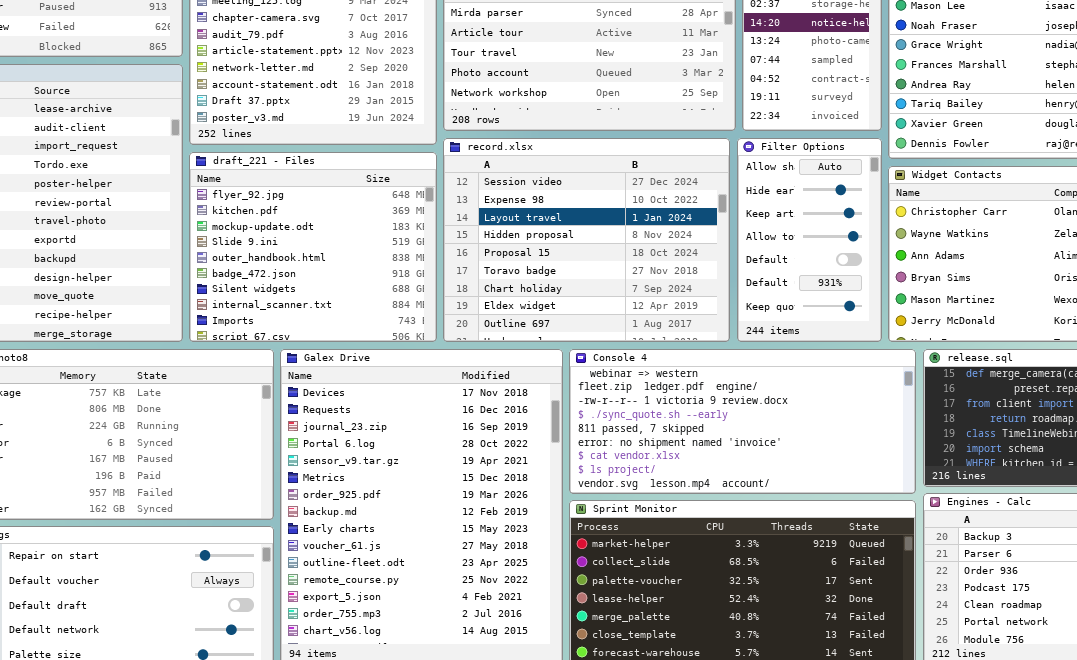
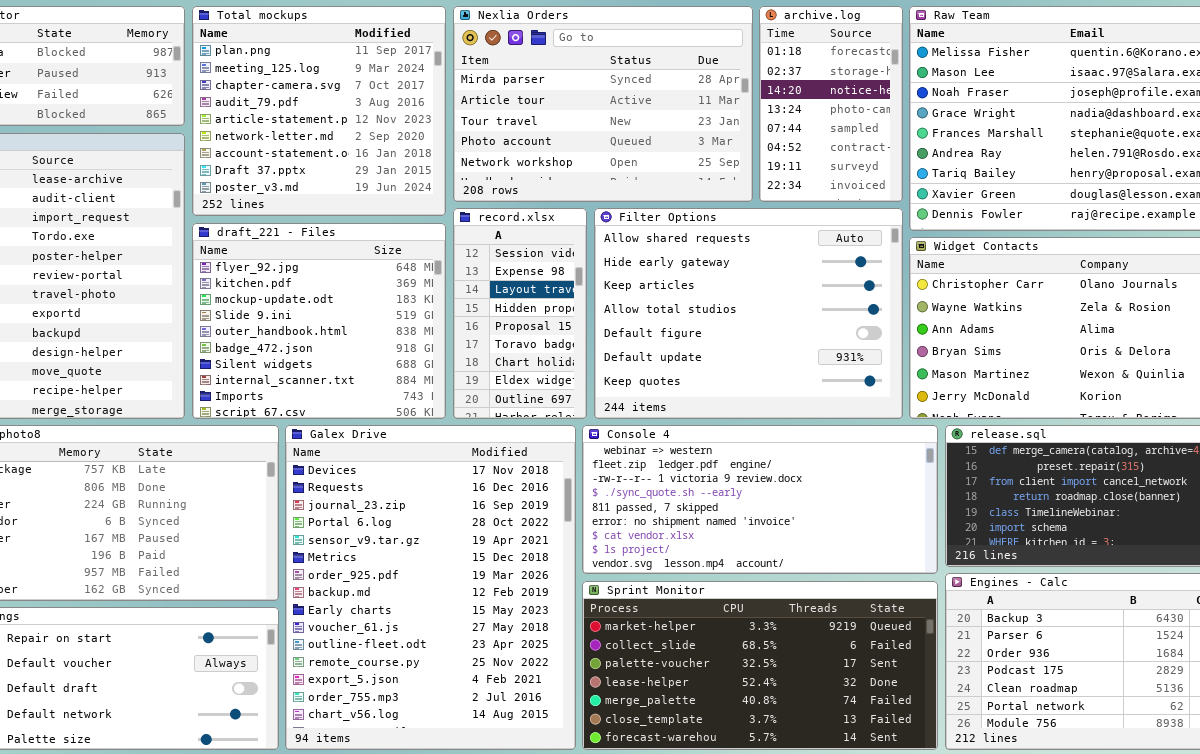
record.xlsx: [443,138,730,342] -> [453,208,587,419], resized
Filter Options: [737,138,882,342] -> [594,208,903,419], resized

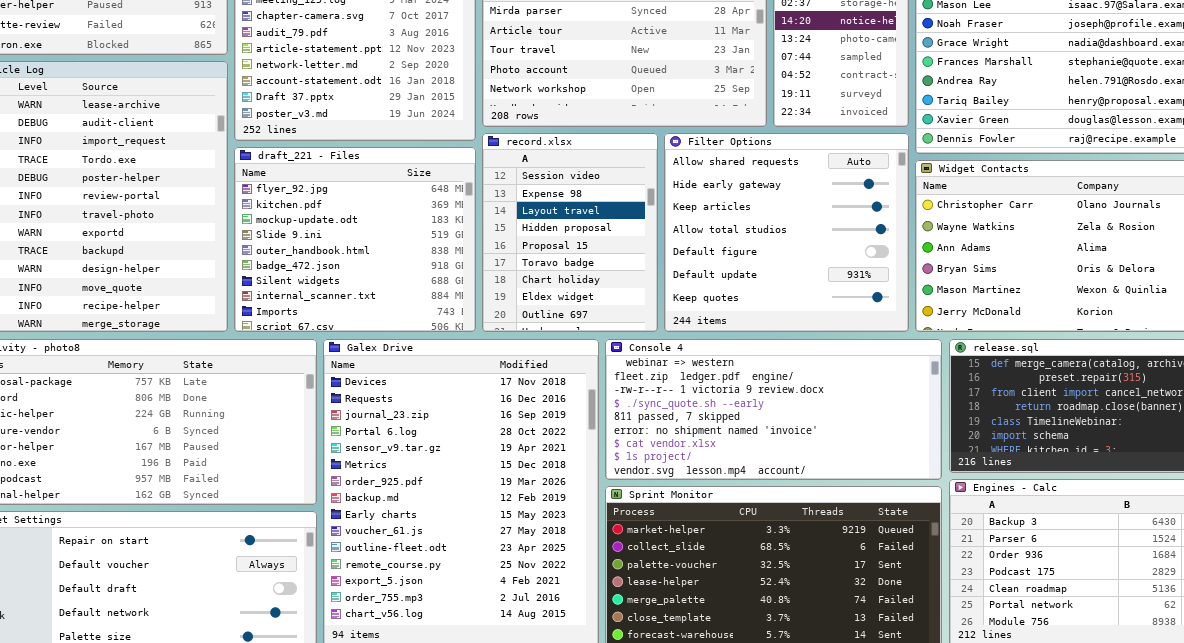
record.xlsx: [453,208,587,419] -> [482,133,658,332], resized
Filter Options: [594,208,903,419] -> [664,133,909,332], resized

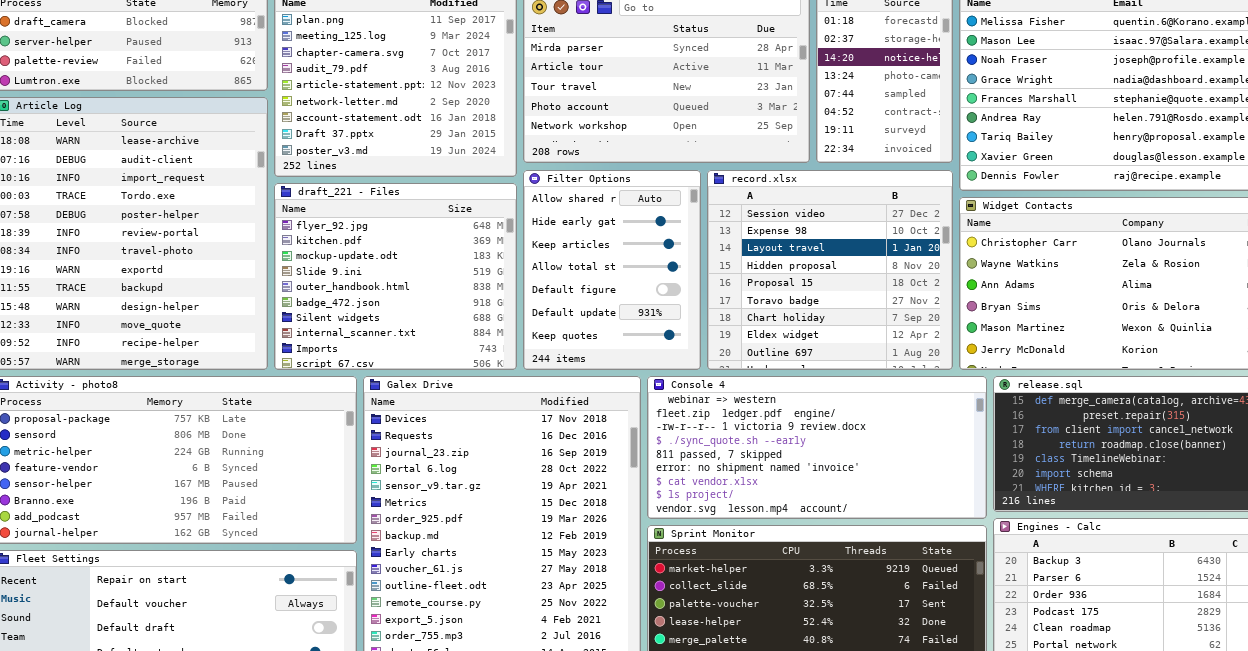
record.xlsx: [482,133,658,332] -> [707,170,953,370], moved, resized
Filter Options: [664,133,909,332] -> [523,170,701,370], moved, resized

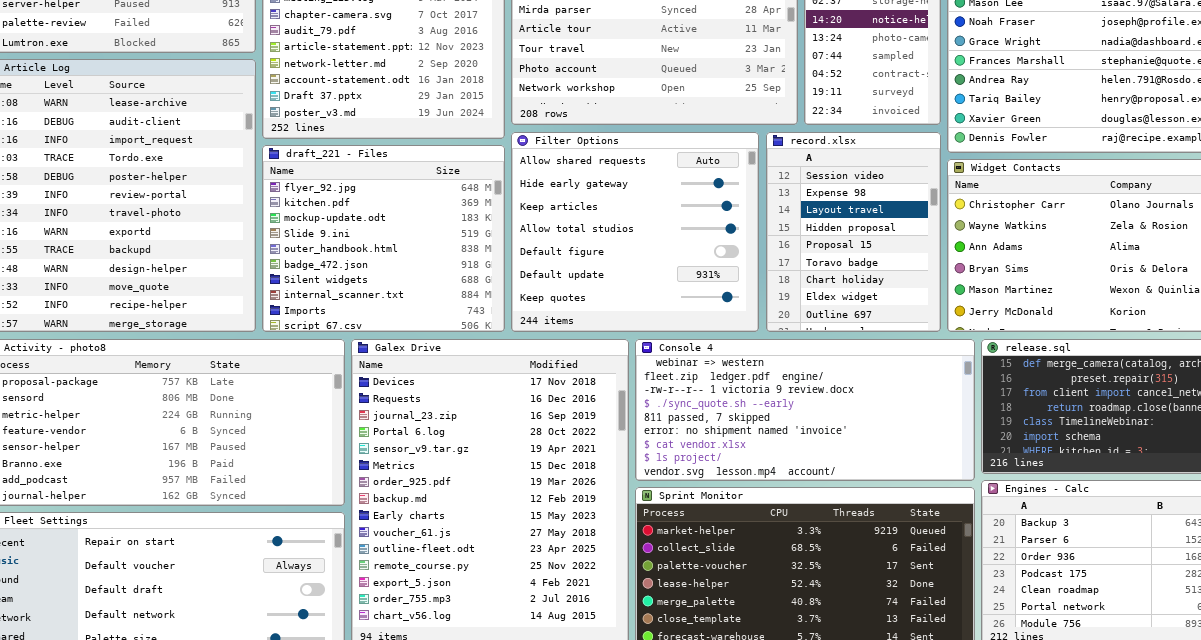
Filter Options: [523,170,701,370] -> [511,132,759,332], resized
record.xlsx: [707,170,953,370] -> [766,132,941,332], resized

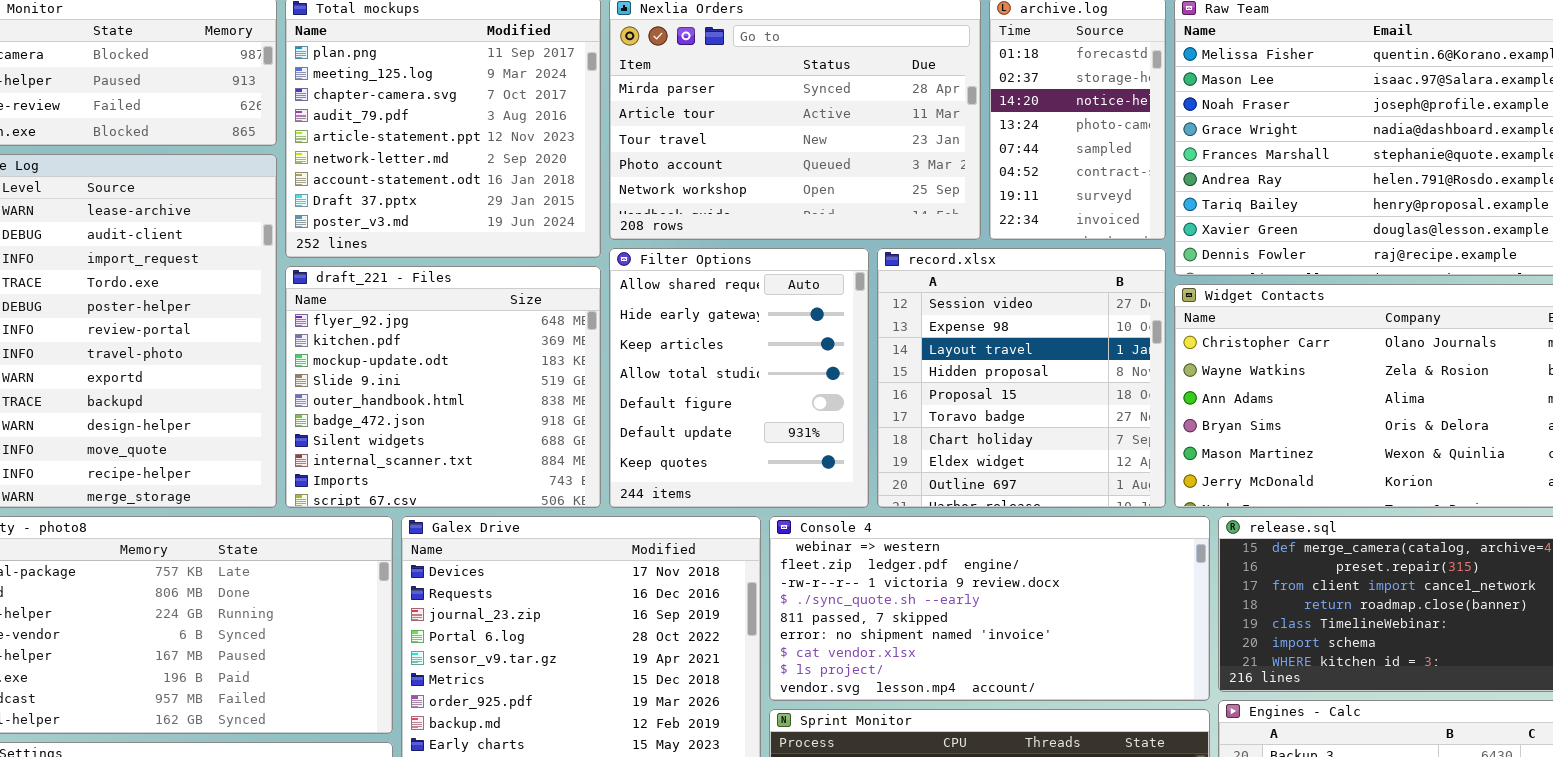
Filter Options: [511,132,759,332] -> [609,248,869,508], resized
record.xlsx: [766,132,941,332] -> [877,248,1166,508], resized

